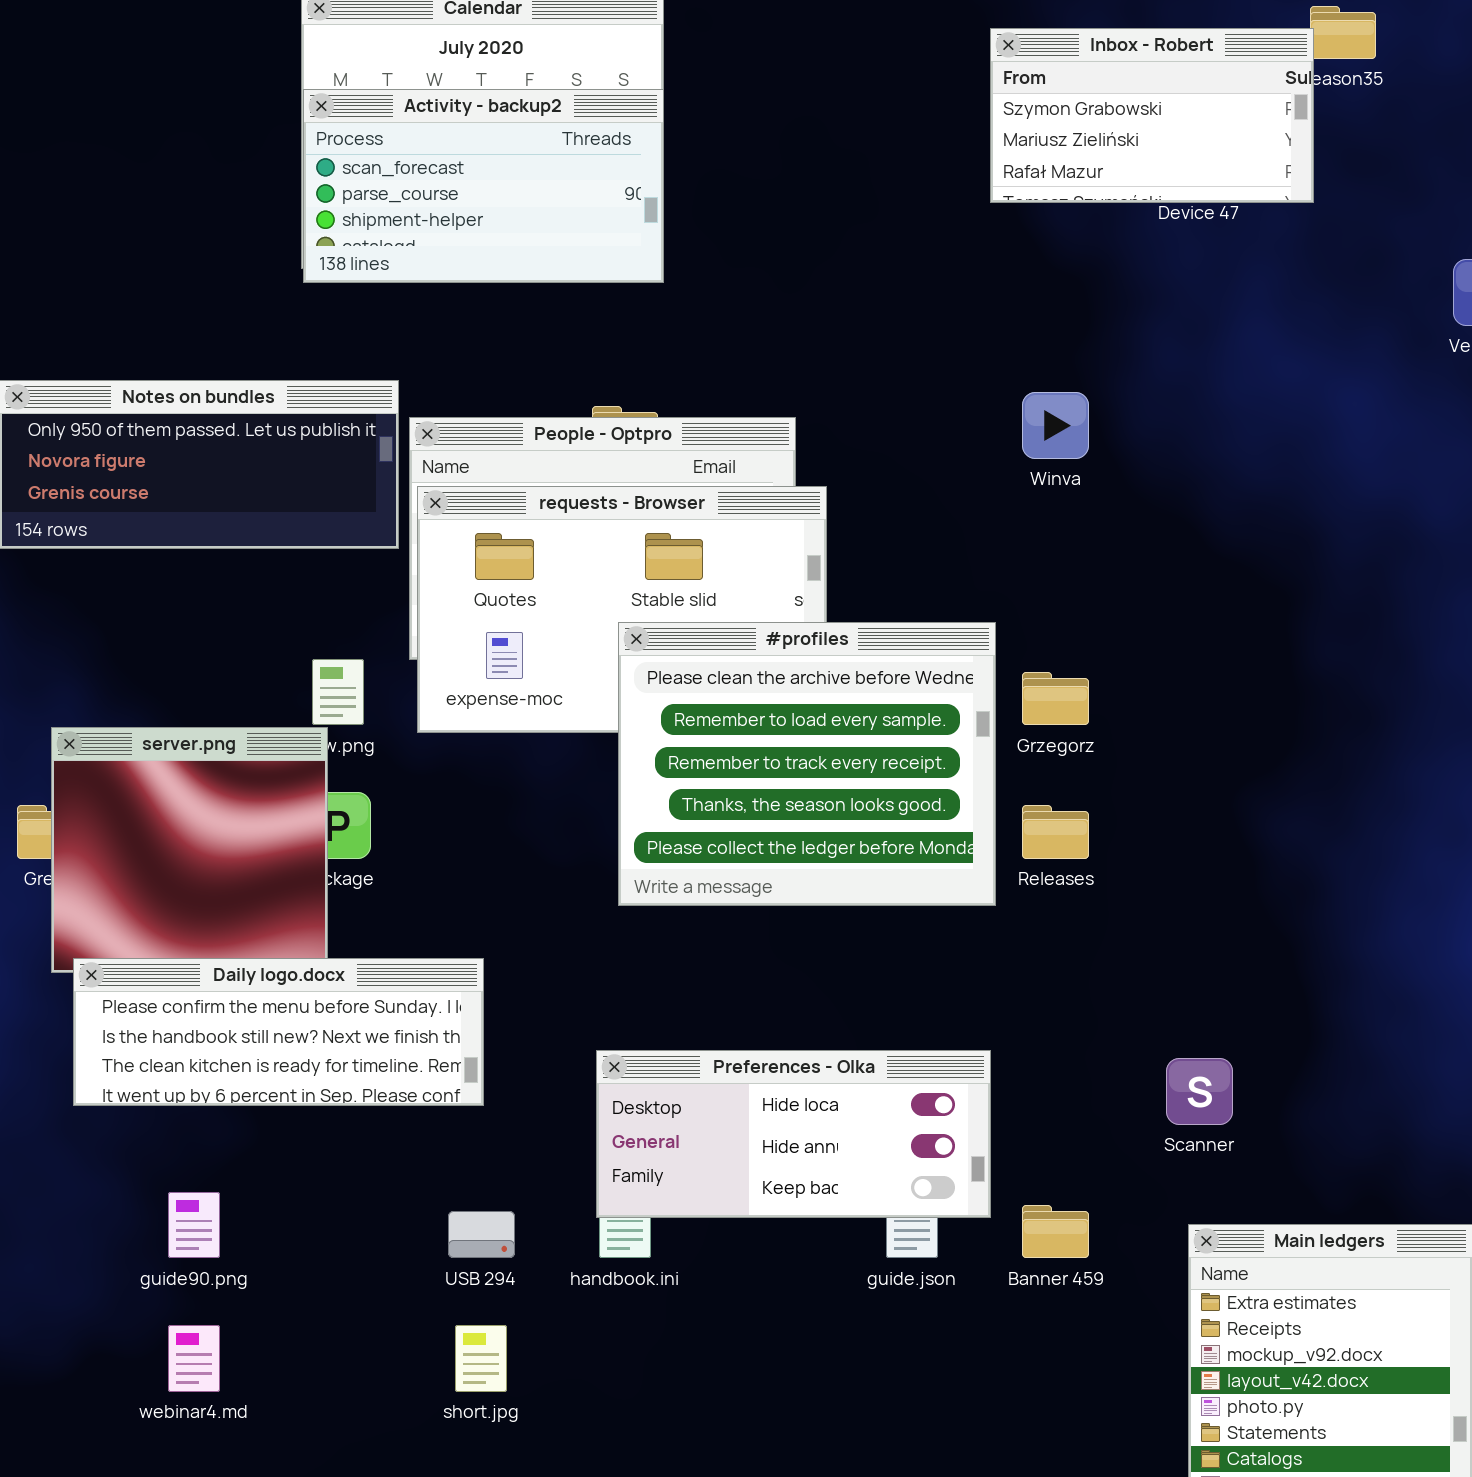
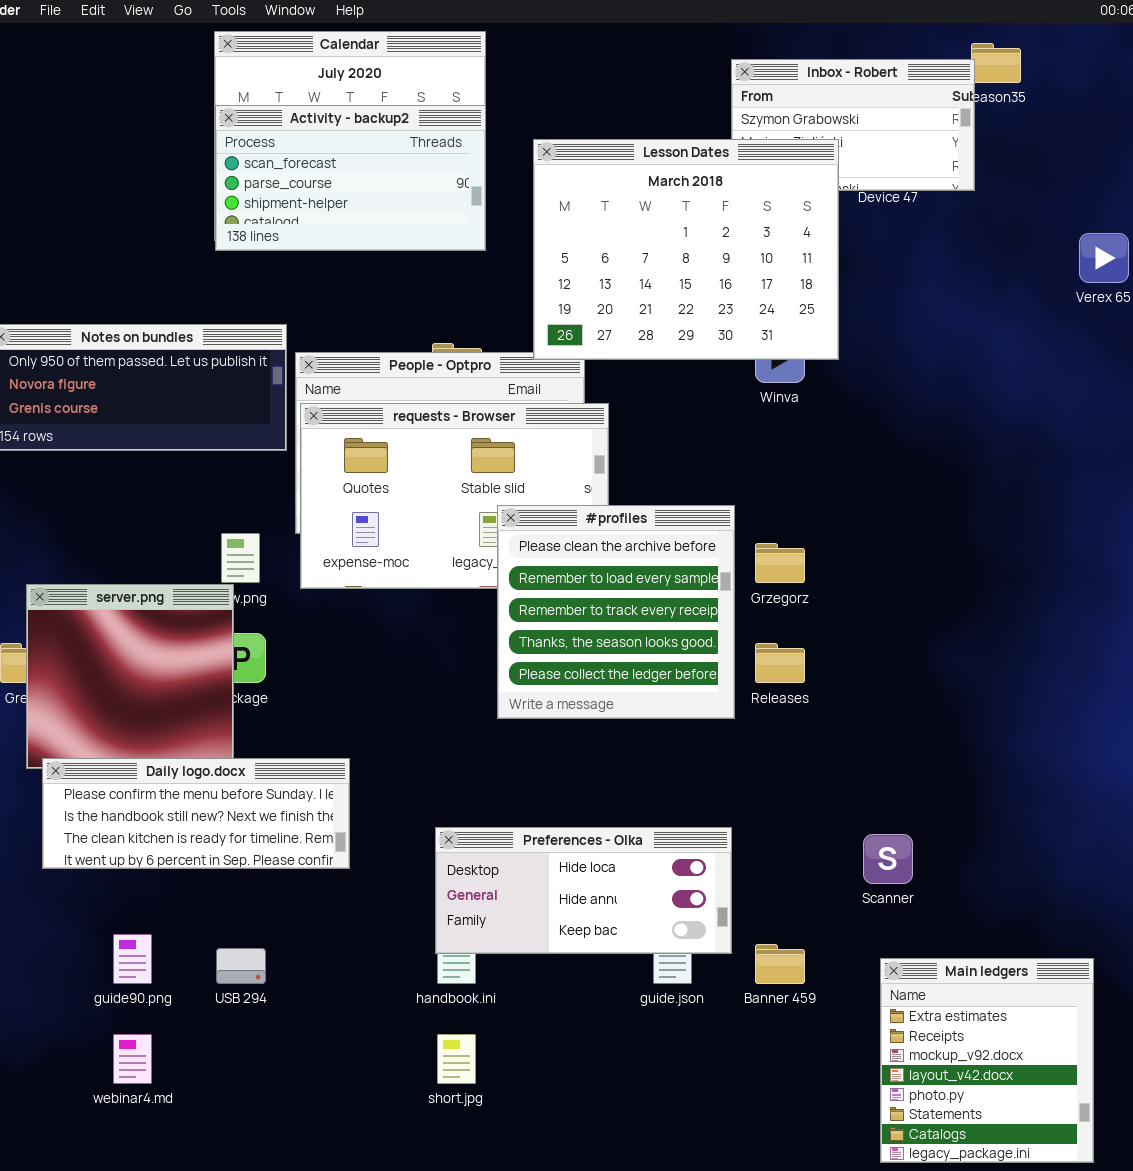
Lesson Dates: none -> [533,139,839,360], opened
#profiles: [618,622,996,906] -> [497,505,735,719], resized
USB 294: [448,1211,515,1258] -> [216,948,266,984], moved
short.jpg: [455,1325,507,1392] -> [437,1034,476,1084], moved

